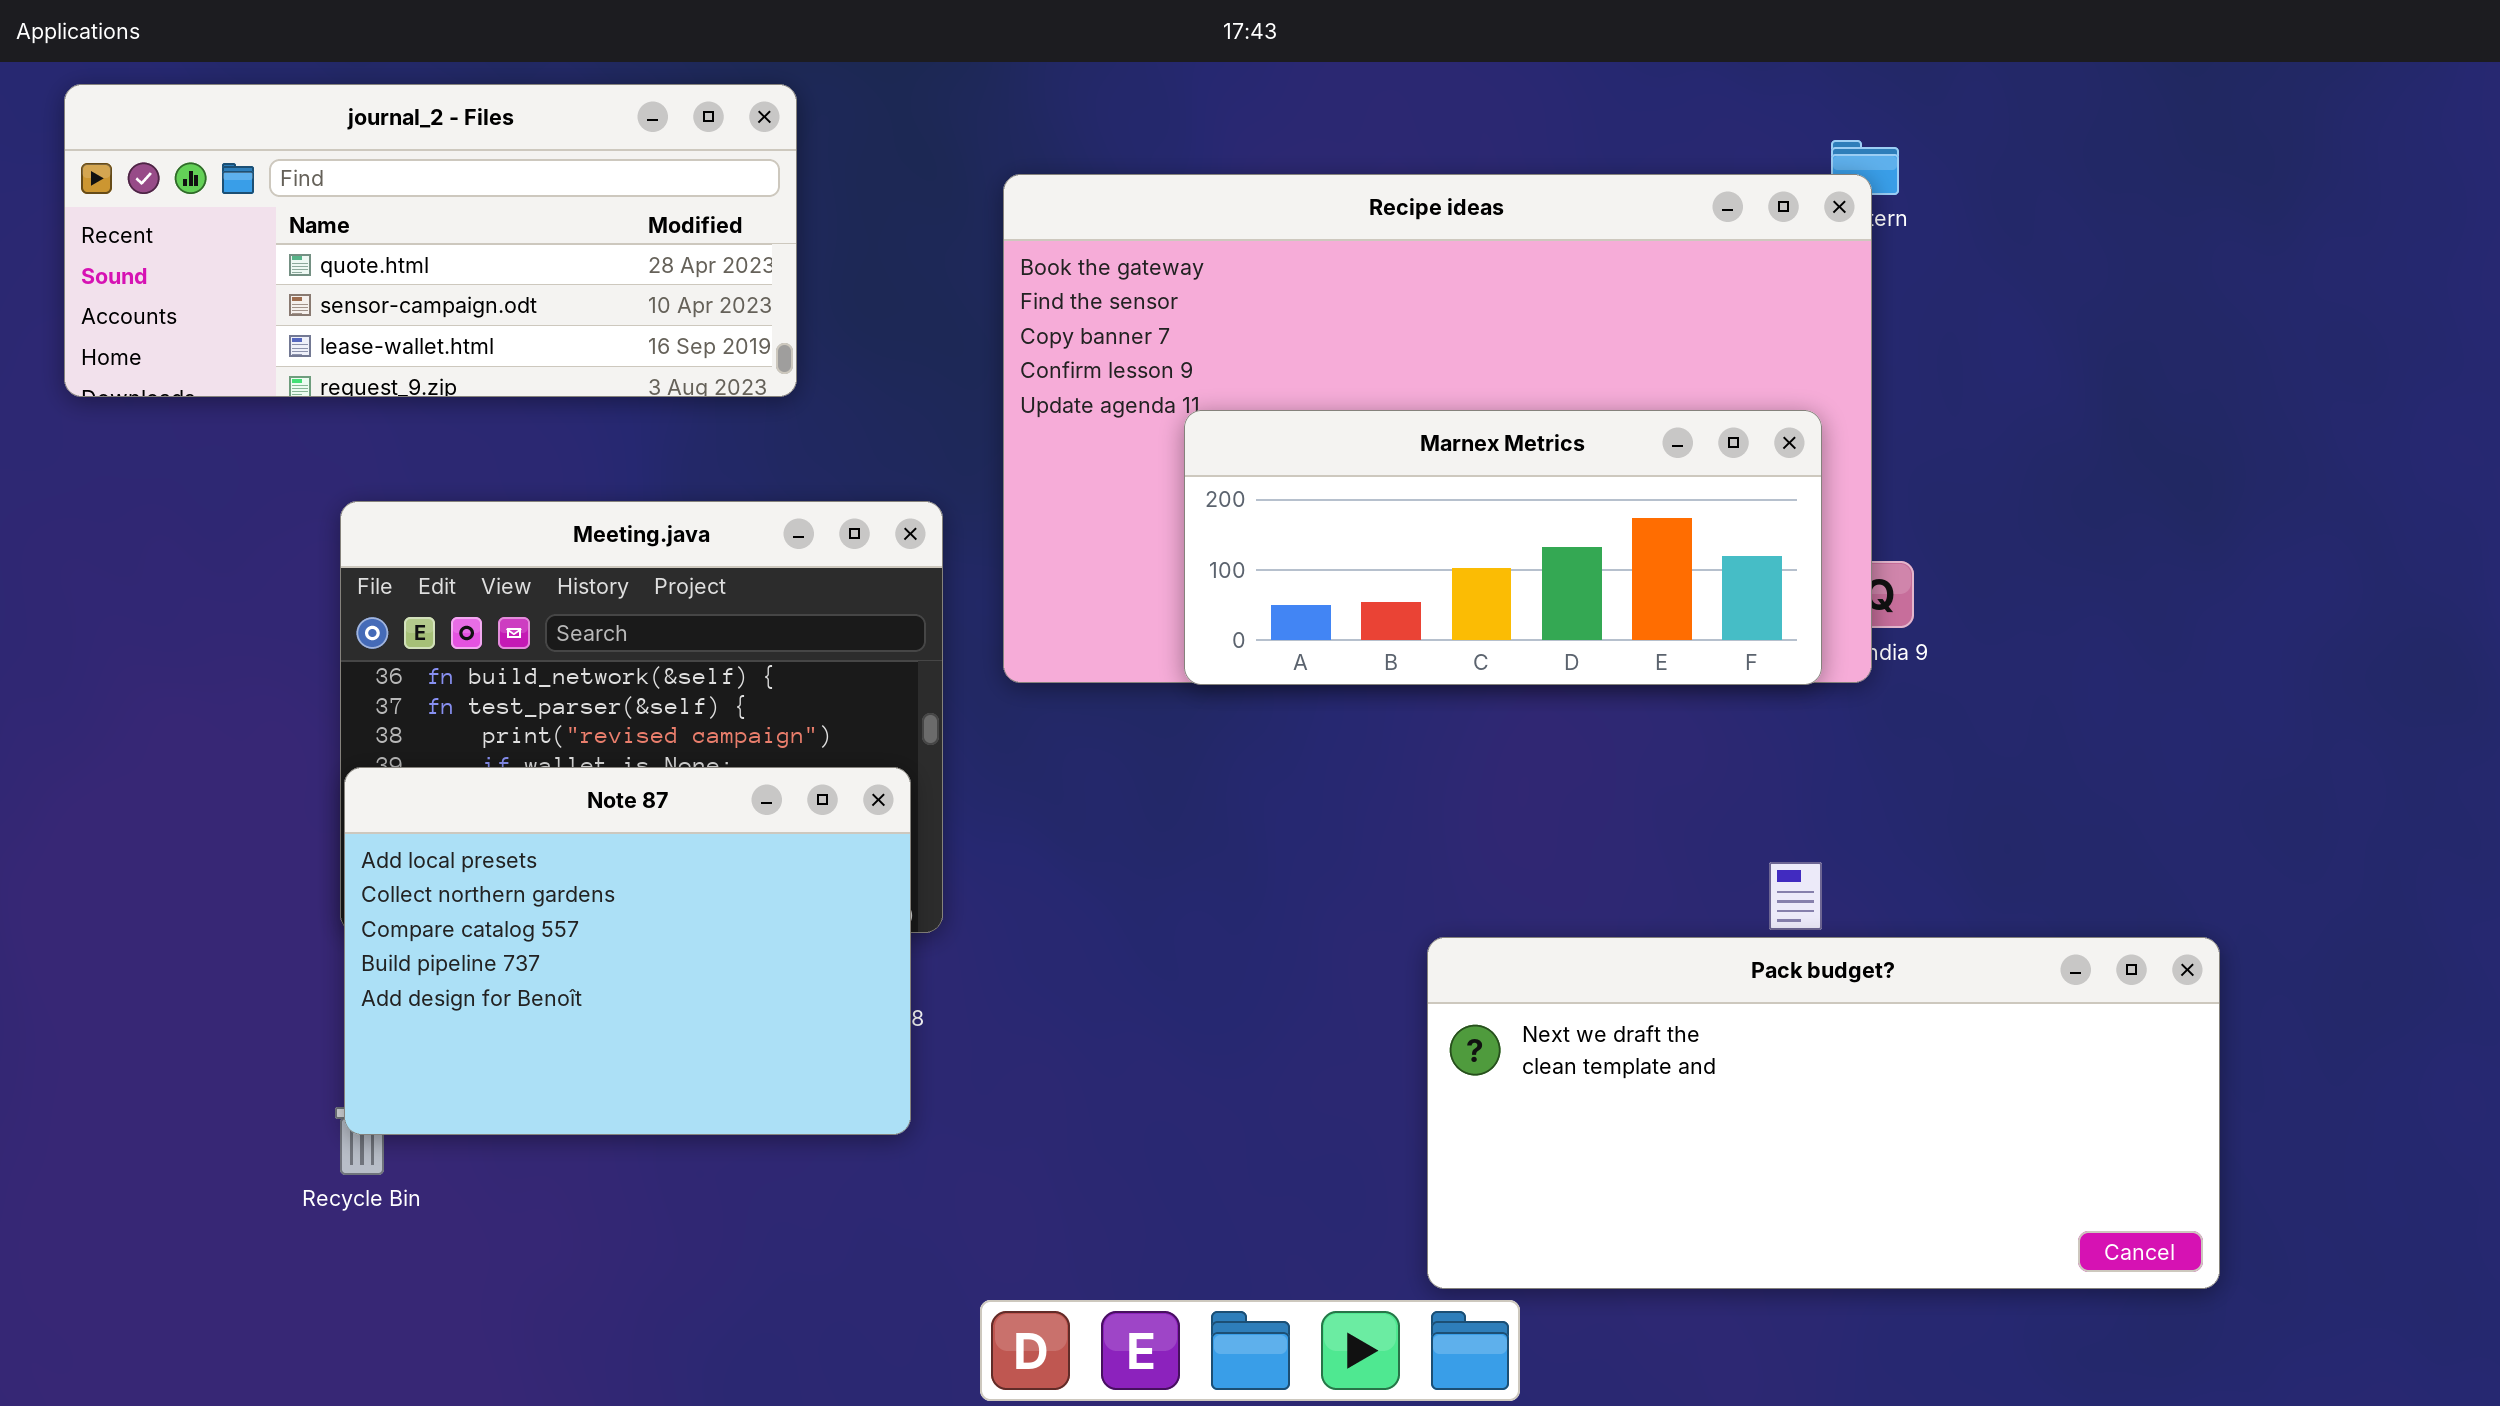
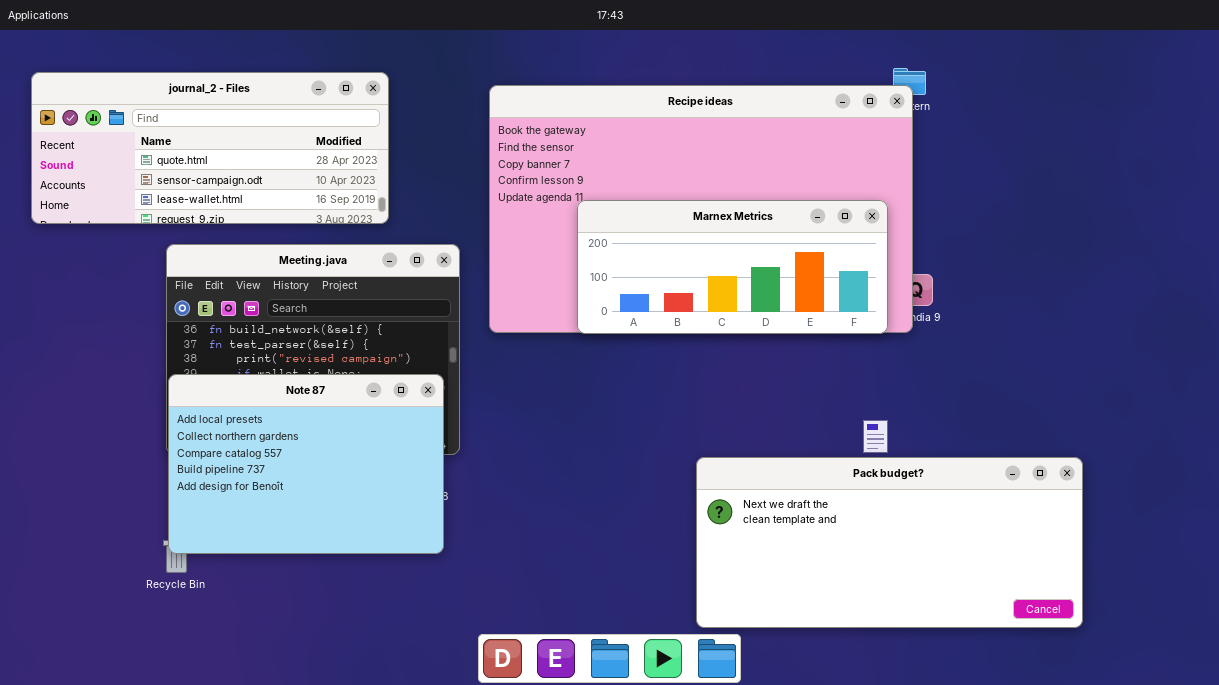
journal_2 - Files: [64,84,797,397] -> [31,72,389,224], moved

